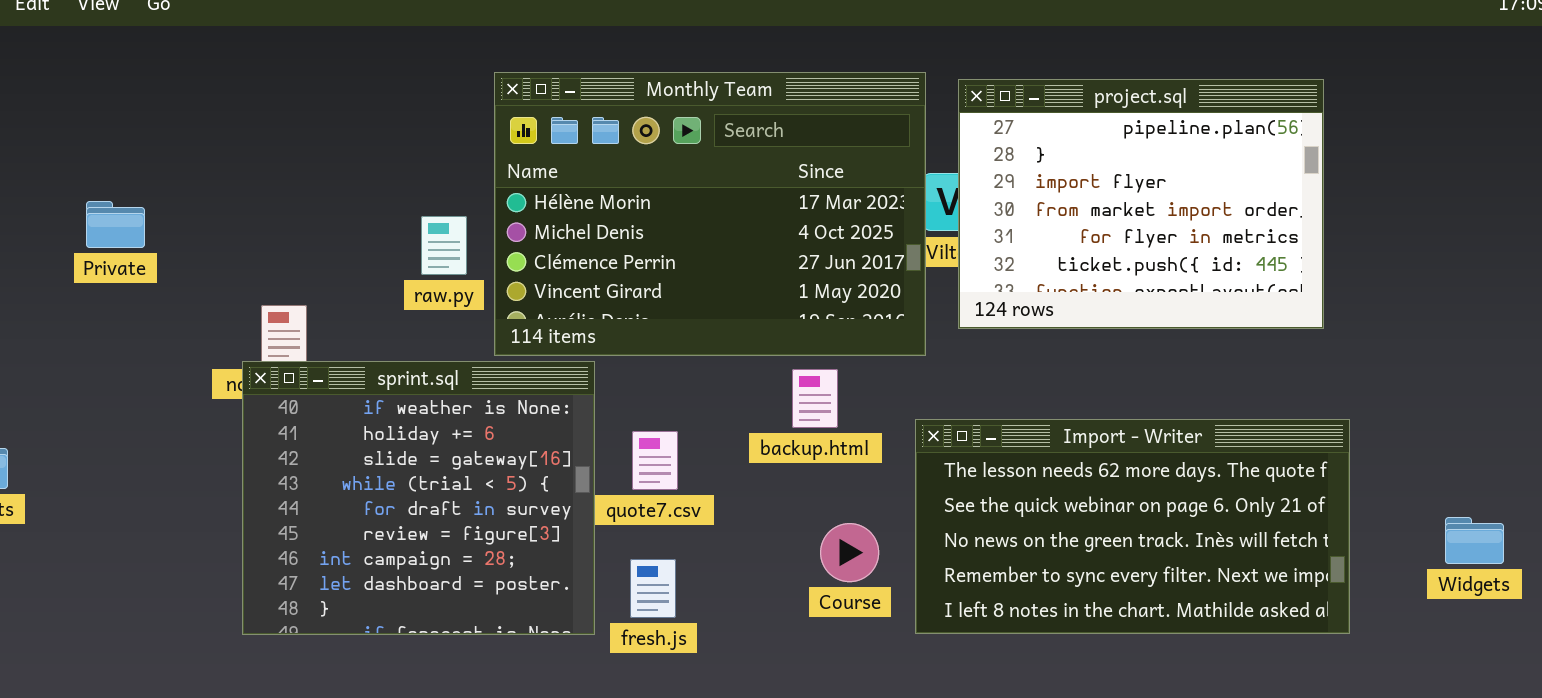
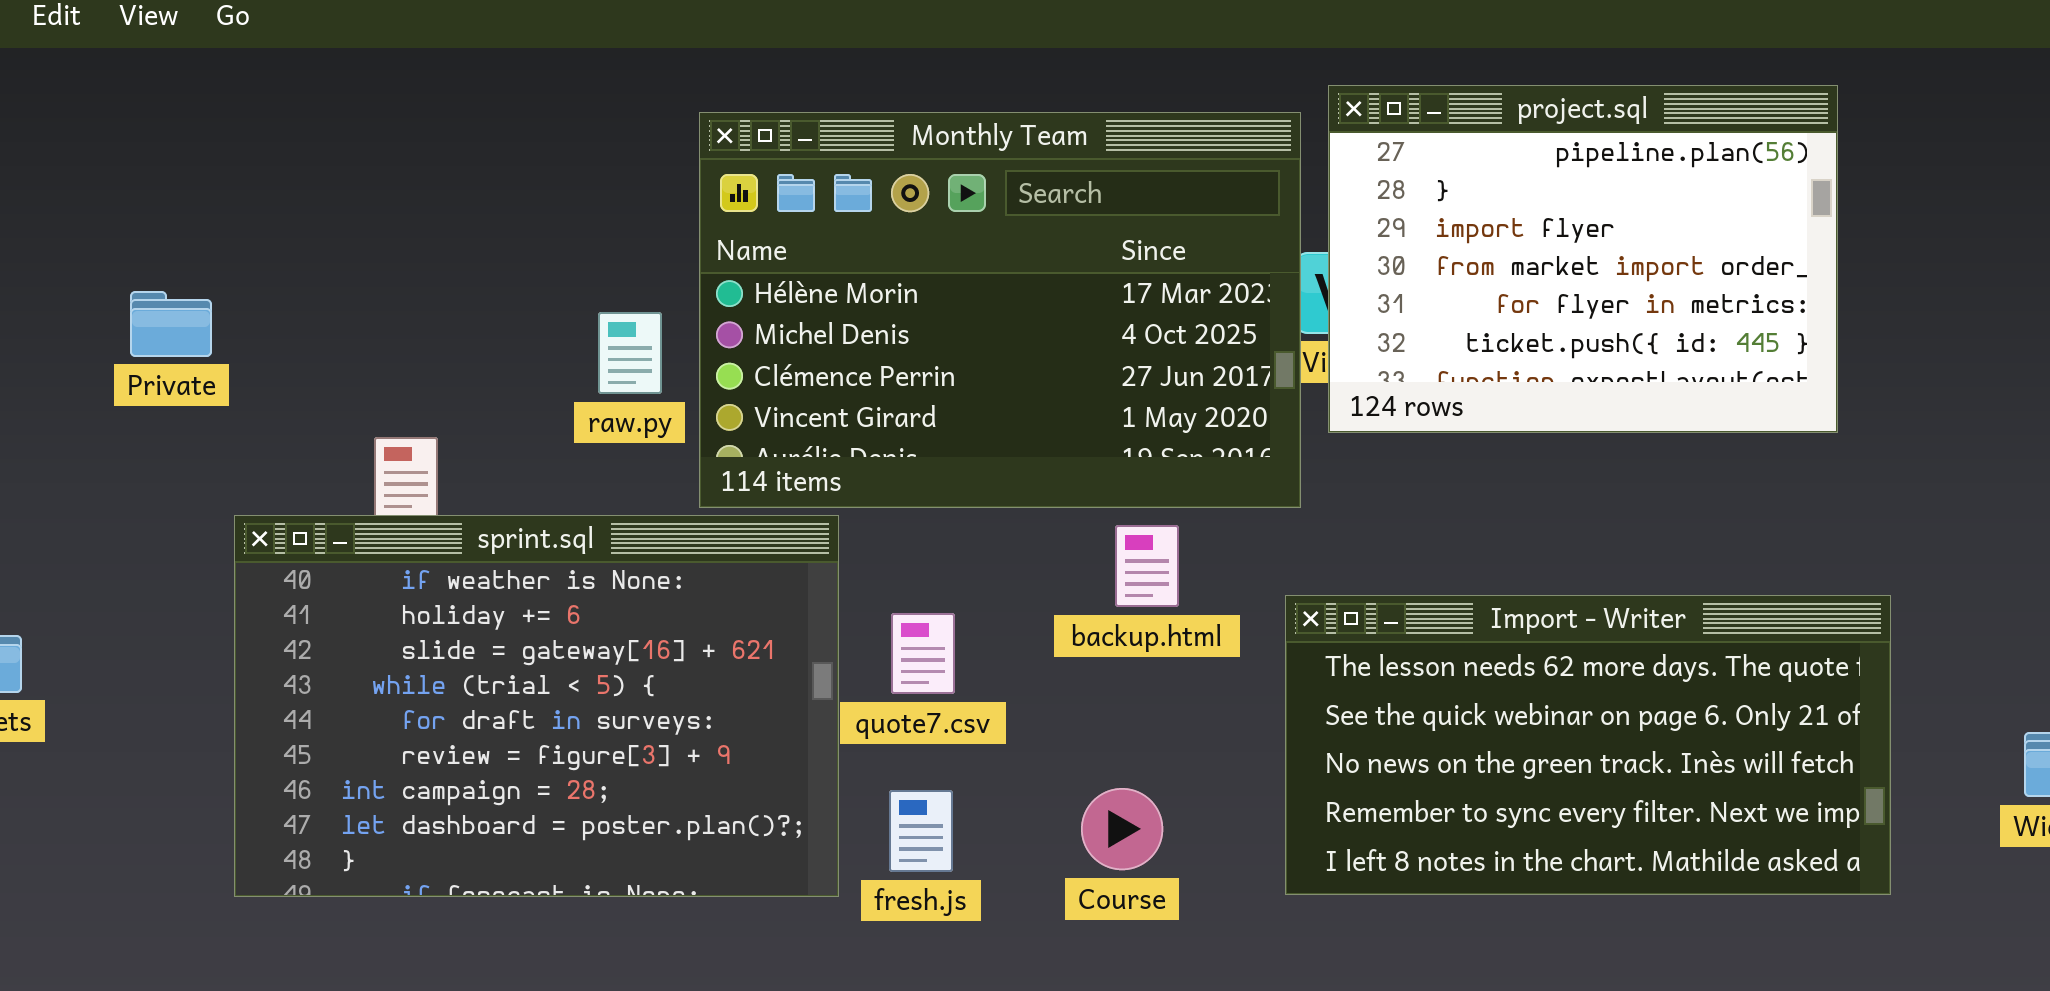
project.sql: [958,79,1324,329] -> [1328,85,1838,433], moved
sprint.sql: [242,361,595,635] -> [234,515,839,897], resized
Course: [820,523,879,582] -> [1081,788,1163,870], moved

